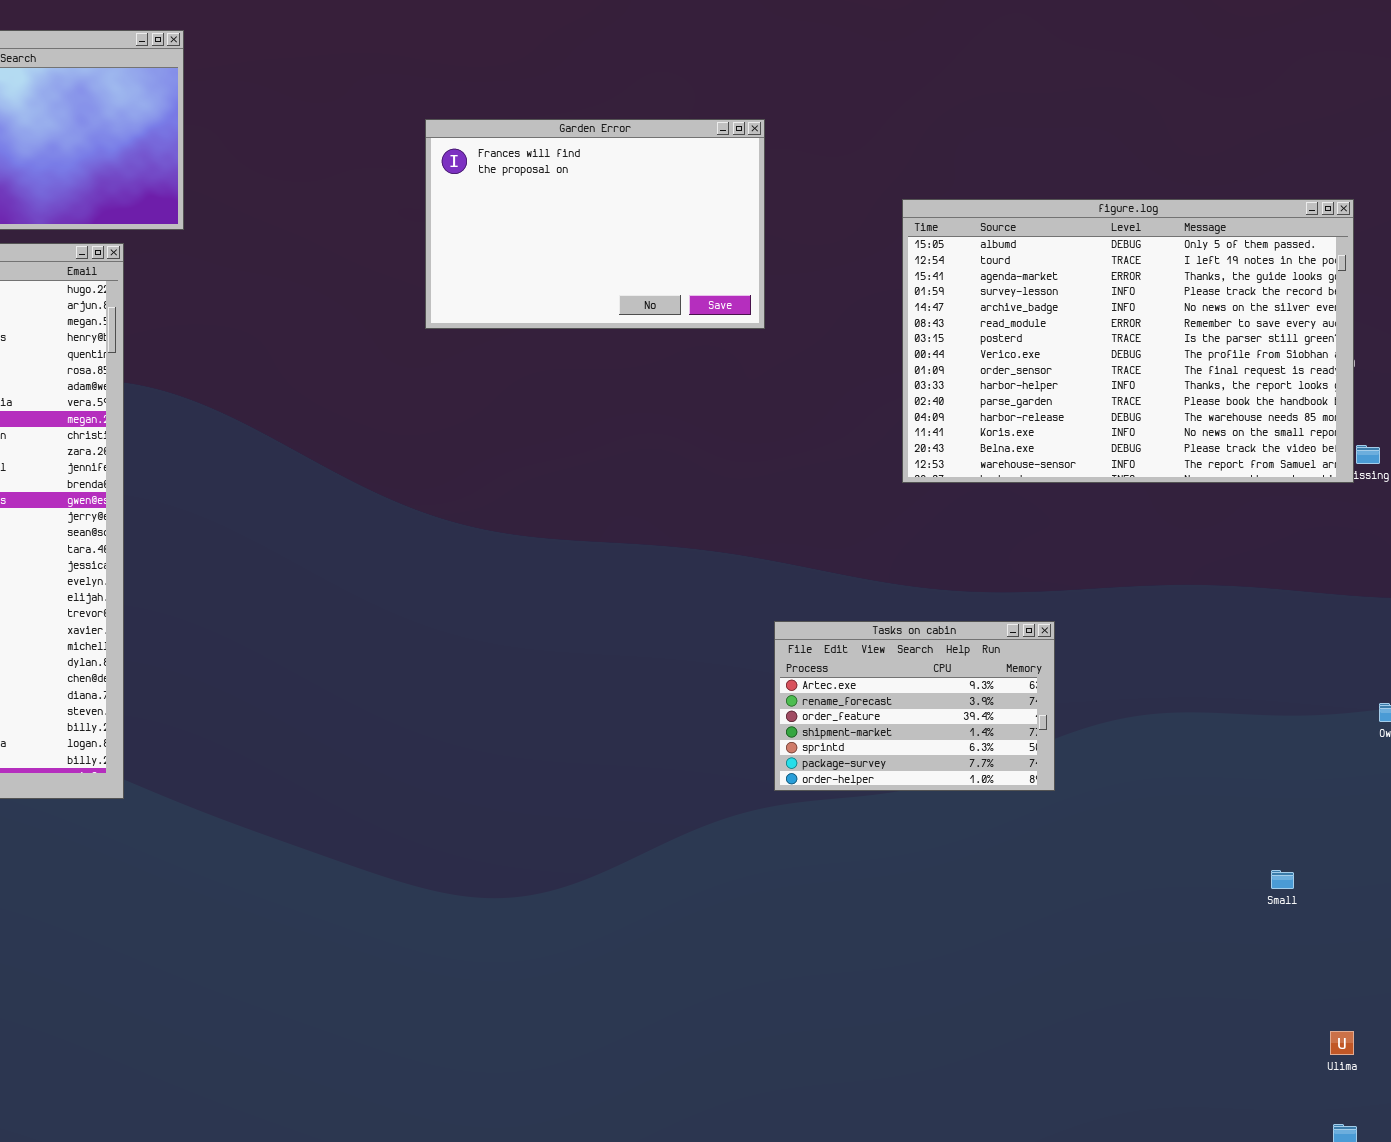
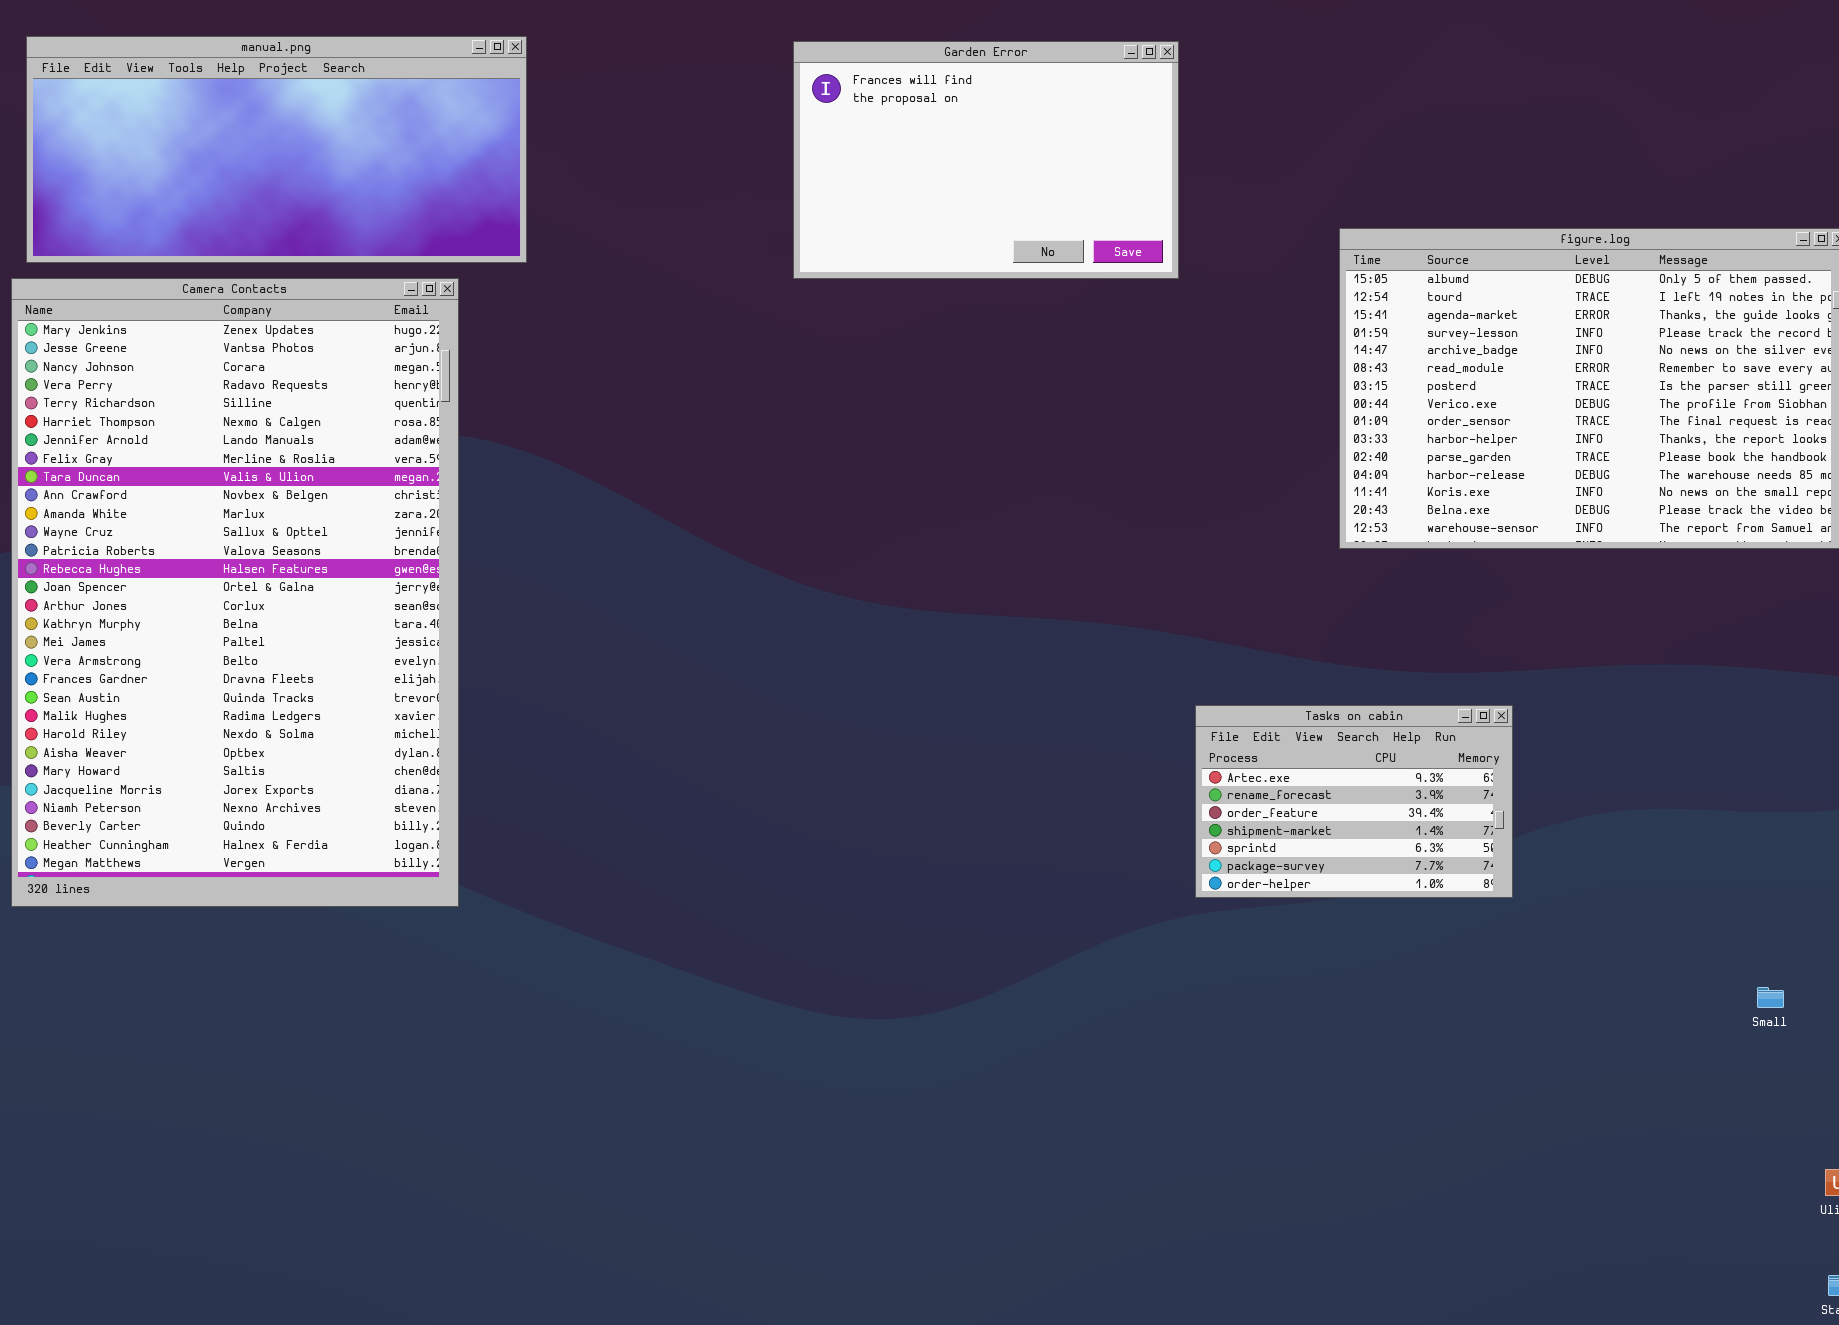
Garden Error: [425,119,765,329] -> [793,41,1179,279], moved

